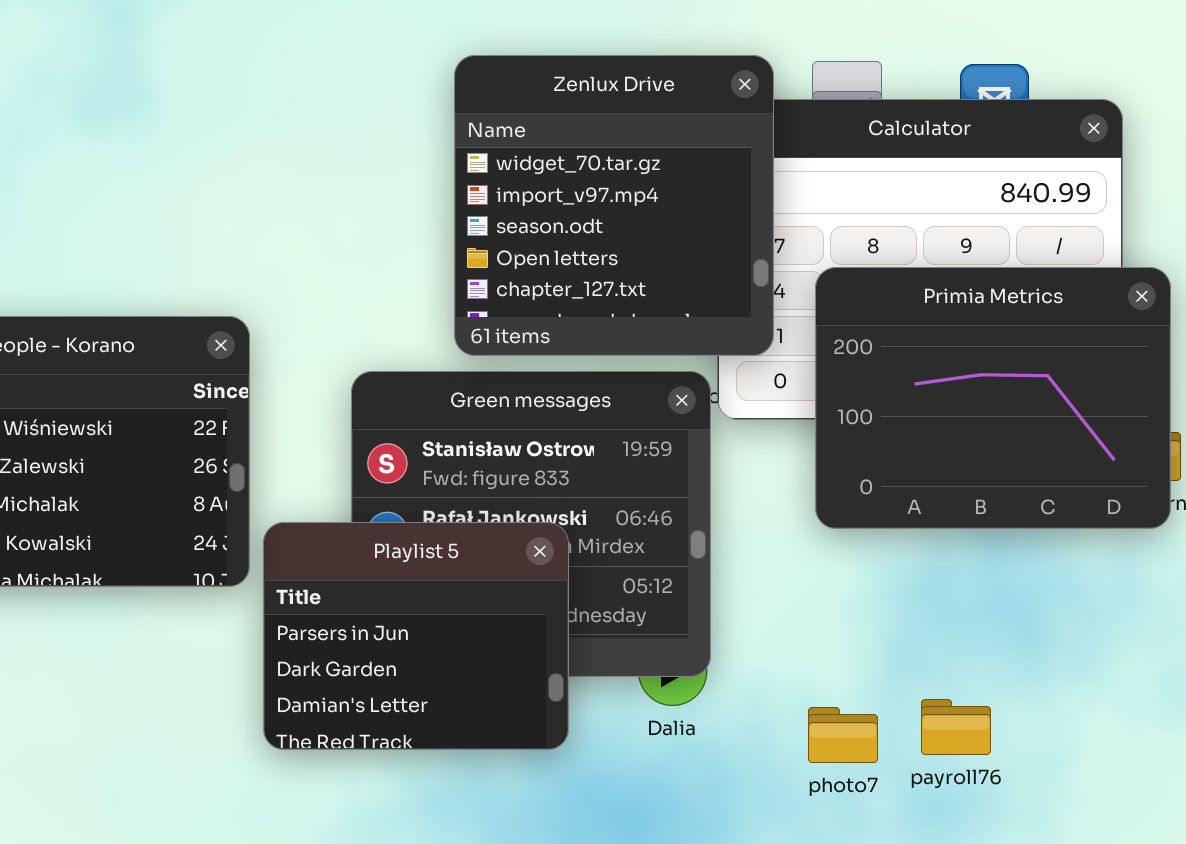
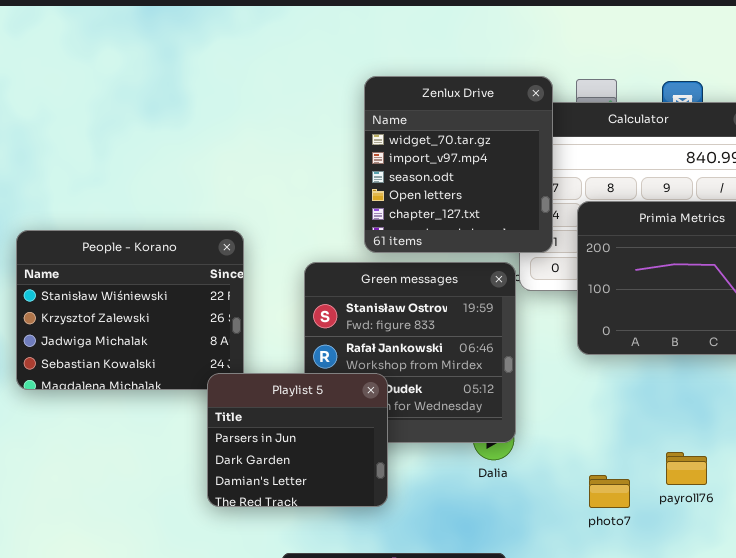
Playlist 5: [263,522,569,750] -> [207,373,388,507], moved
payroll76: [921,699,991,755] -> [666,452,707,485], moved
photo7: [808,707,878,763] -> [589,475,630,508], moved

